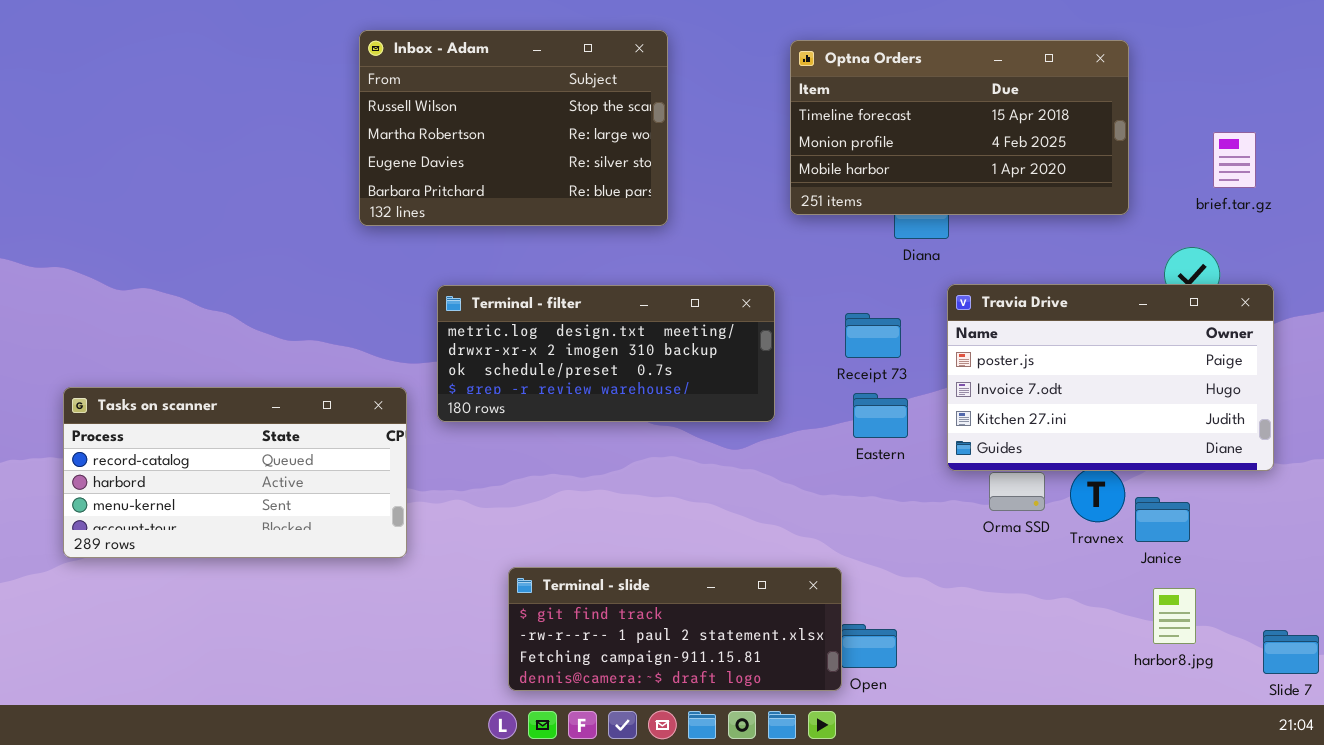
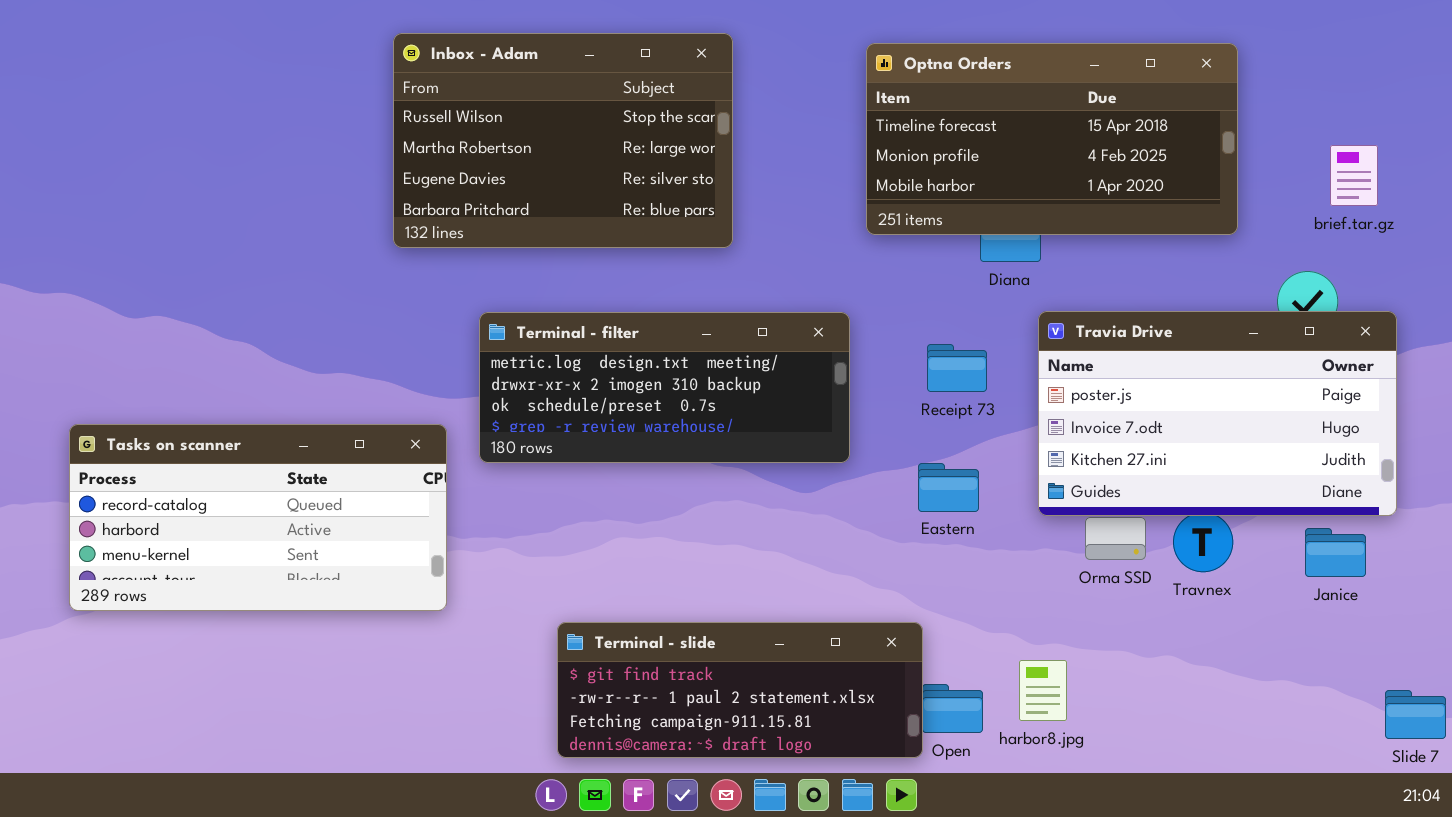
Eastern: [853,393,908,438] -> [918,463,979,512], moved
Janice: [1135,497,1190,542] -> [1305,528,1366,577], moved
harbor8.jpg: [1153,588,1196,644] -> [1019,660,1067,721], moved

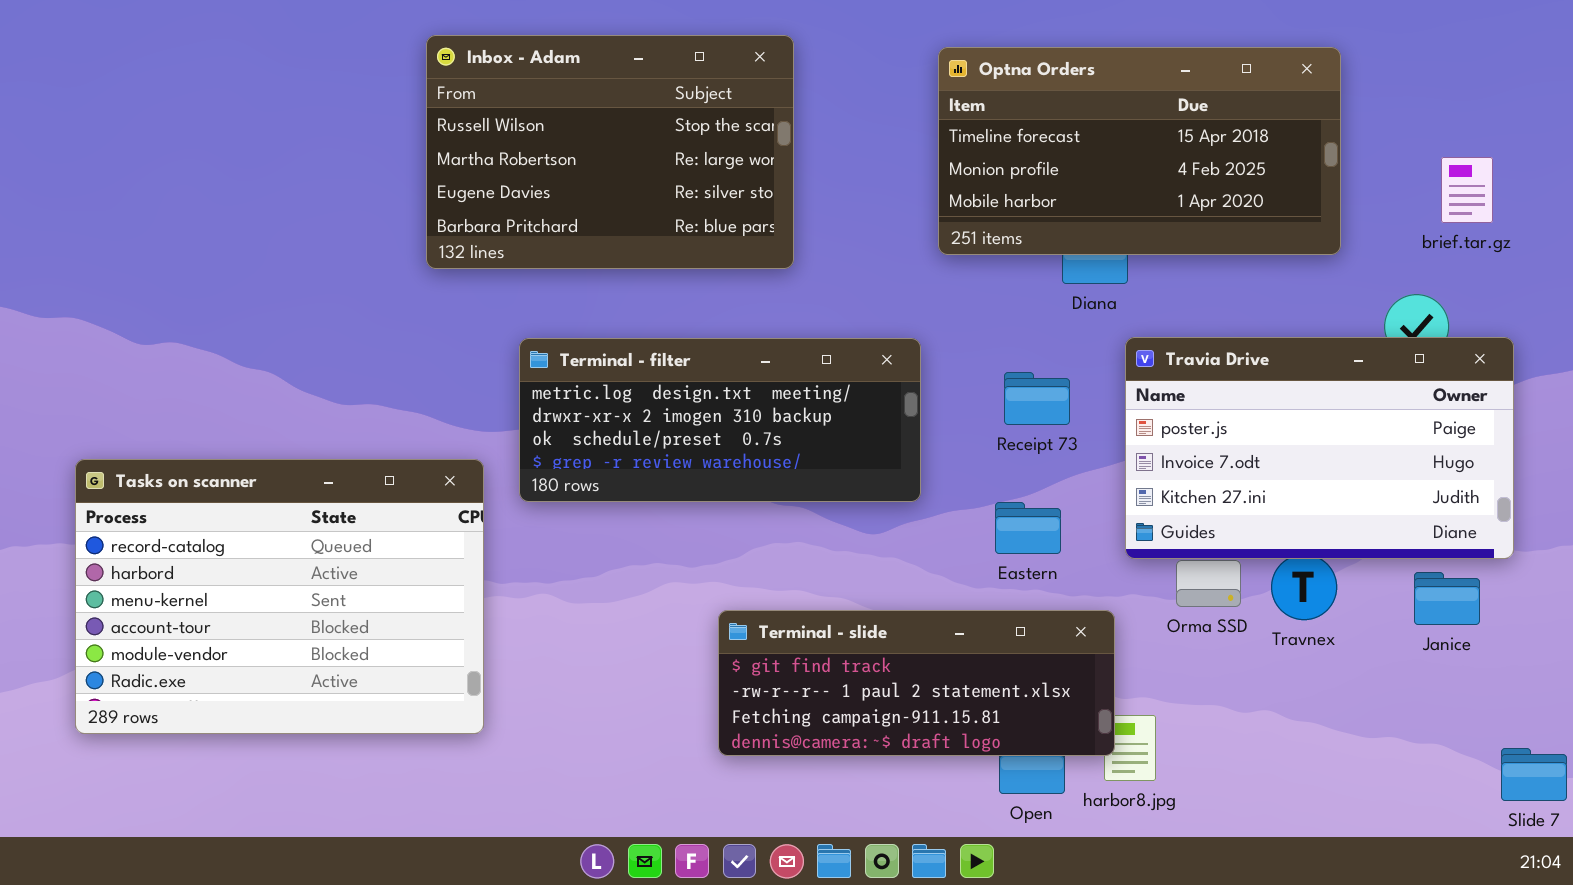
Tasks on scanner: [69,424,447,611] -> [75,459,484,734], resized
Terminal - slide: [557,622,923,758] -> [718,610,1115,756], moved

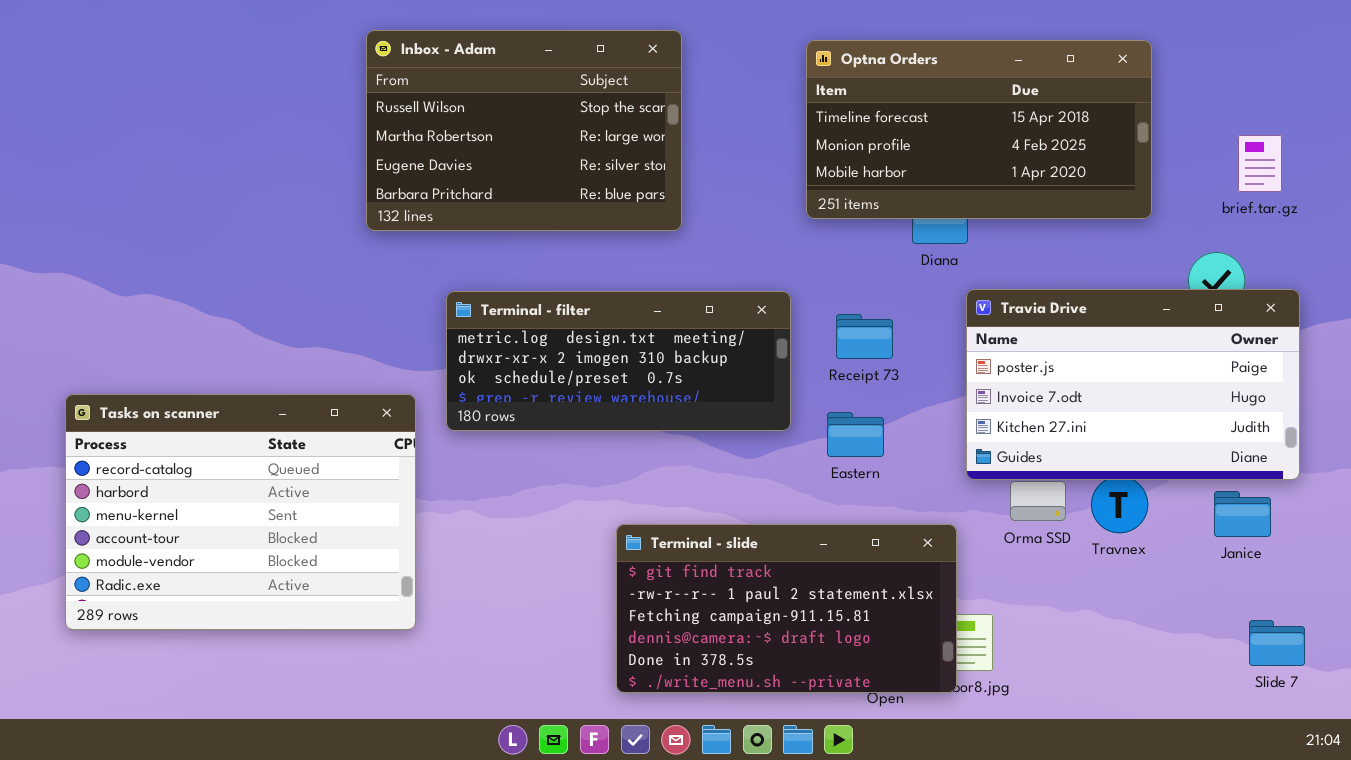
Receipt 73: [1004,372,1070,425] -> [836,314,893,359], moved
Eastern: [995,502,1061,554] -> [827,412,884,457], moved
Terminal - slide: [718,610,1115,756] -> [616,524,957,693], resized
Slide 7: [1501,748,1567,801] -> [1249,620,1305,666], moved

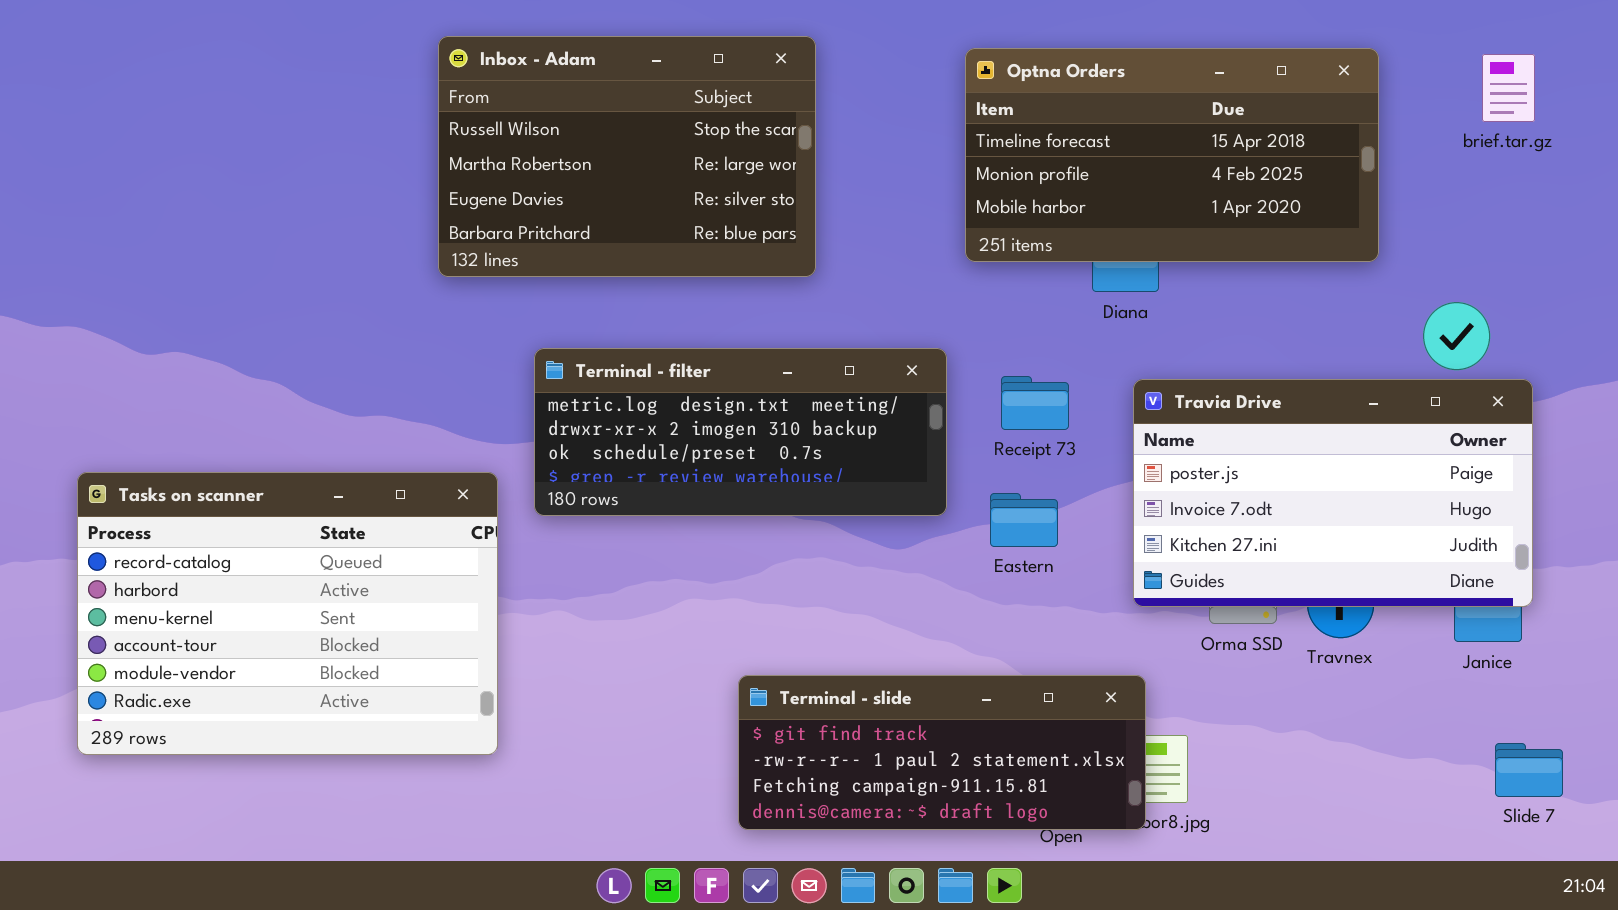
brief.tar.gz: [1238,135,1282,192] -> [1482,54,1535,122], moved
Travia Drive: [966,289,1300,480] -> [1133,379,1533,607], moved
Terminal - slide: [616,524,957,693] -> [738,675,1146,830], resized

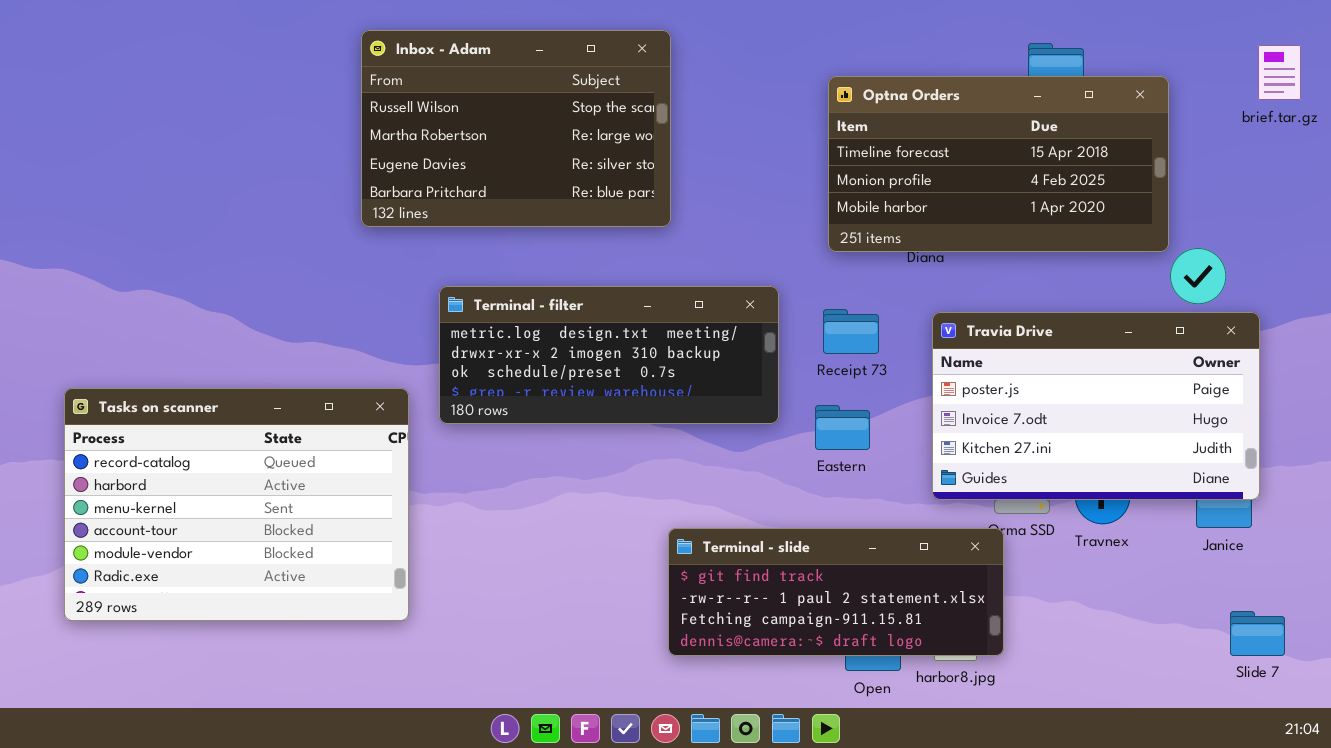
Optna Orders: [965,48,1379,262] -> [828,76,1169,252], moved
brief.tar.gz: [1482,54,1535,122] -> [1258,45,1301,100], moved
Terminal - slide: [738,675,1146,830] -> [668,528,1004,656], moved

